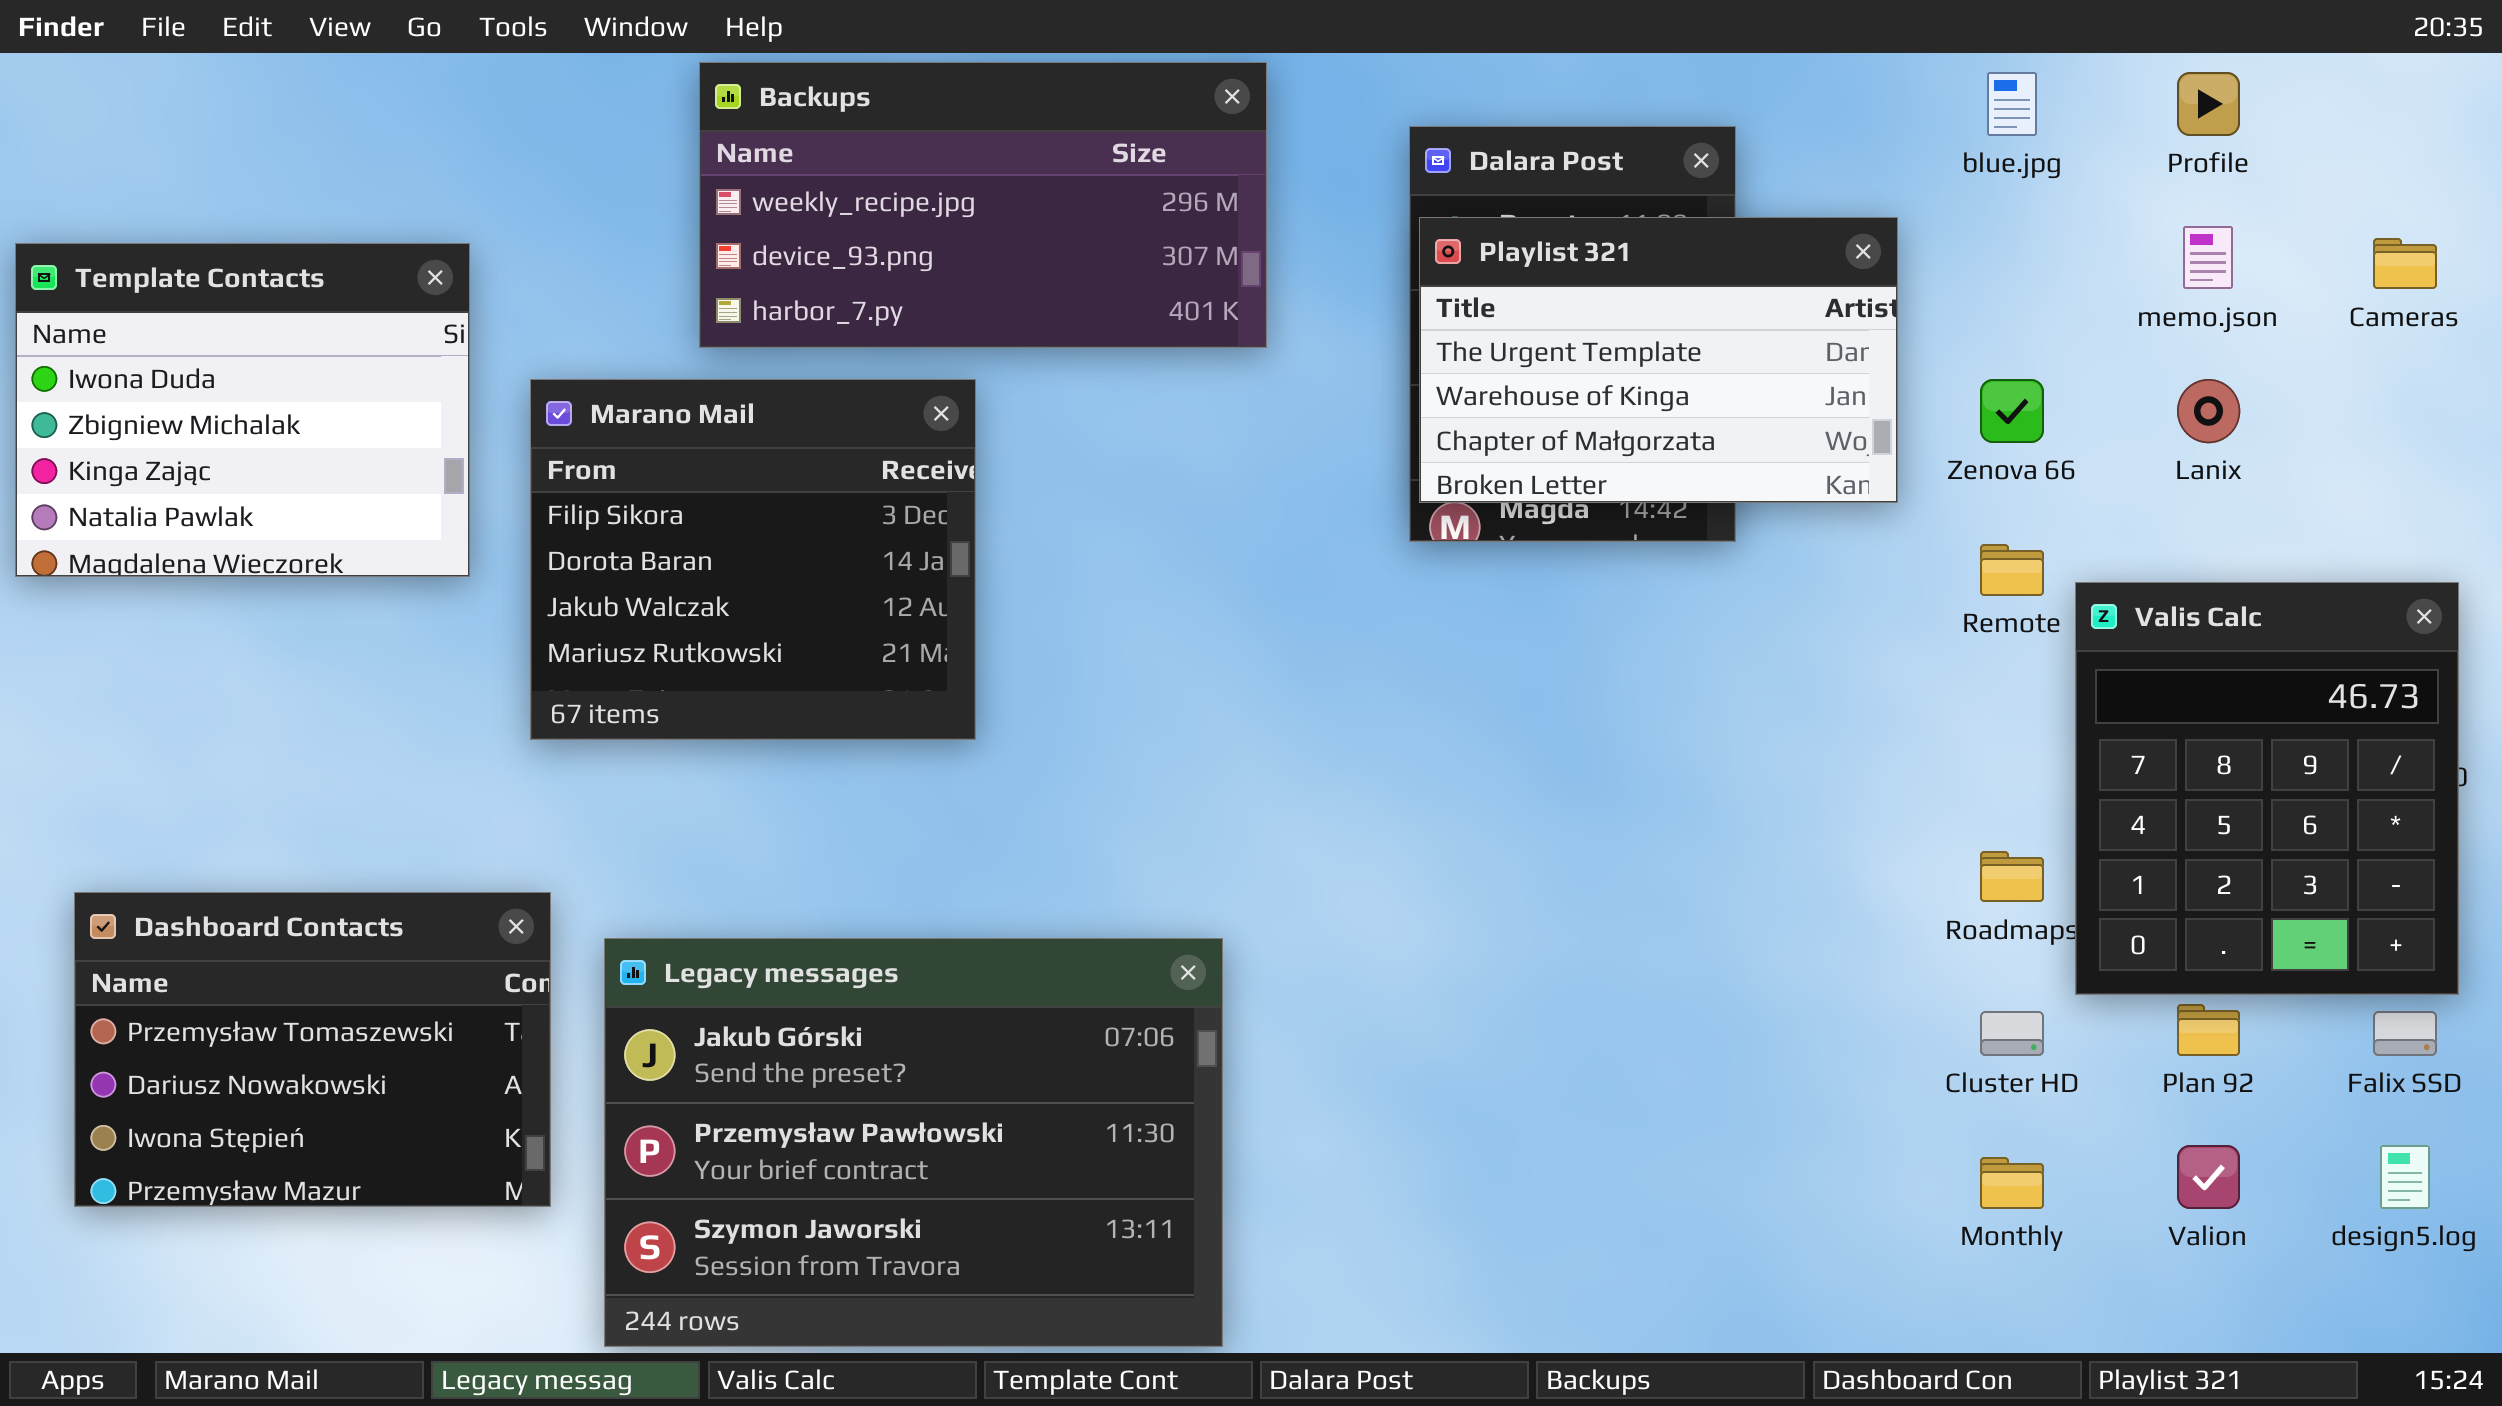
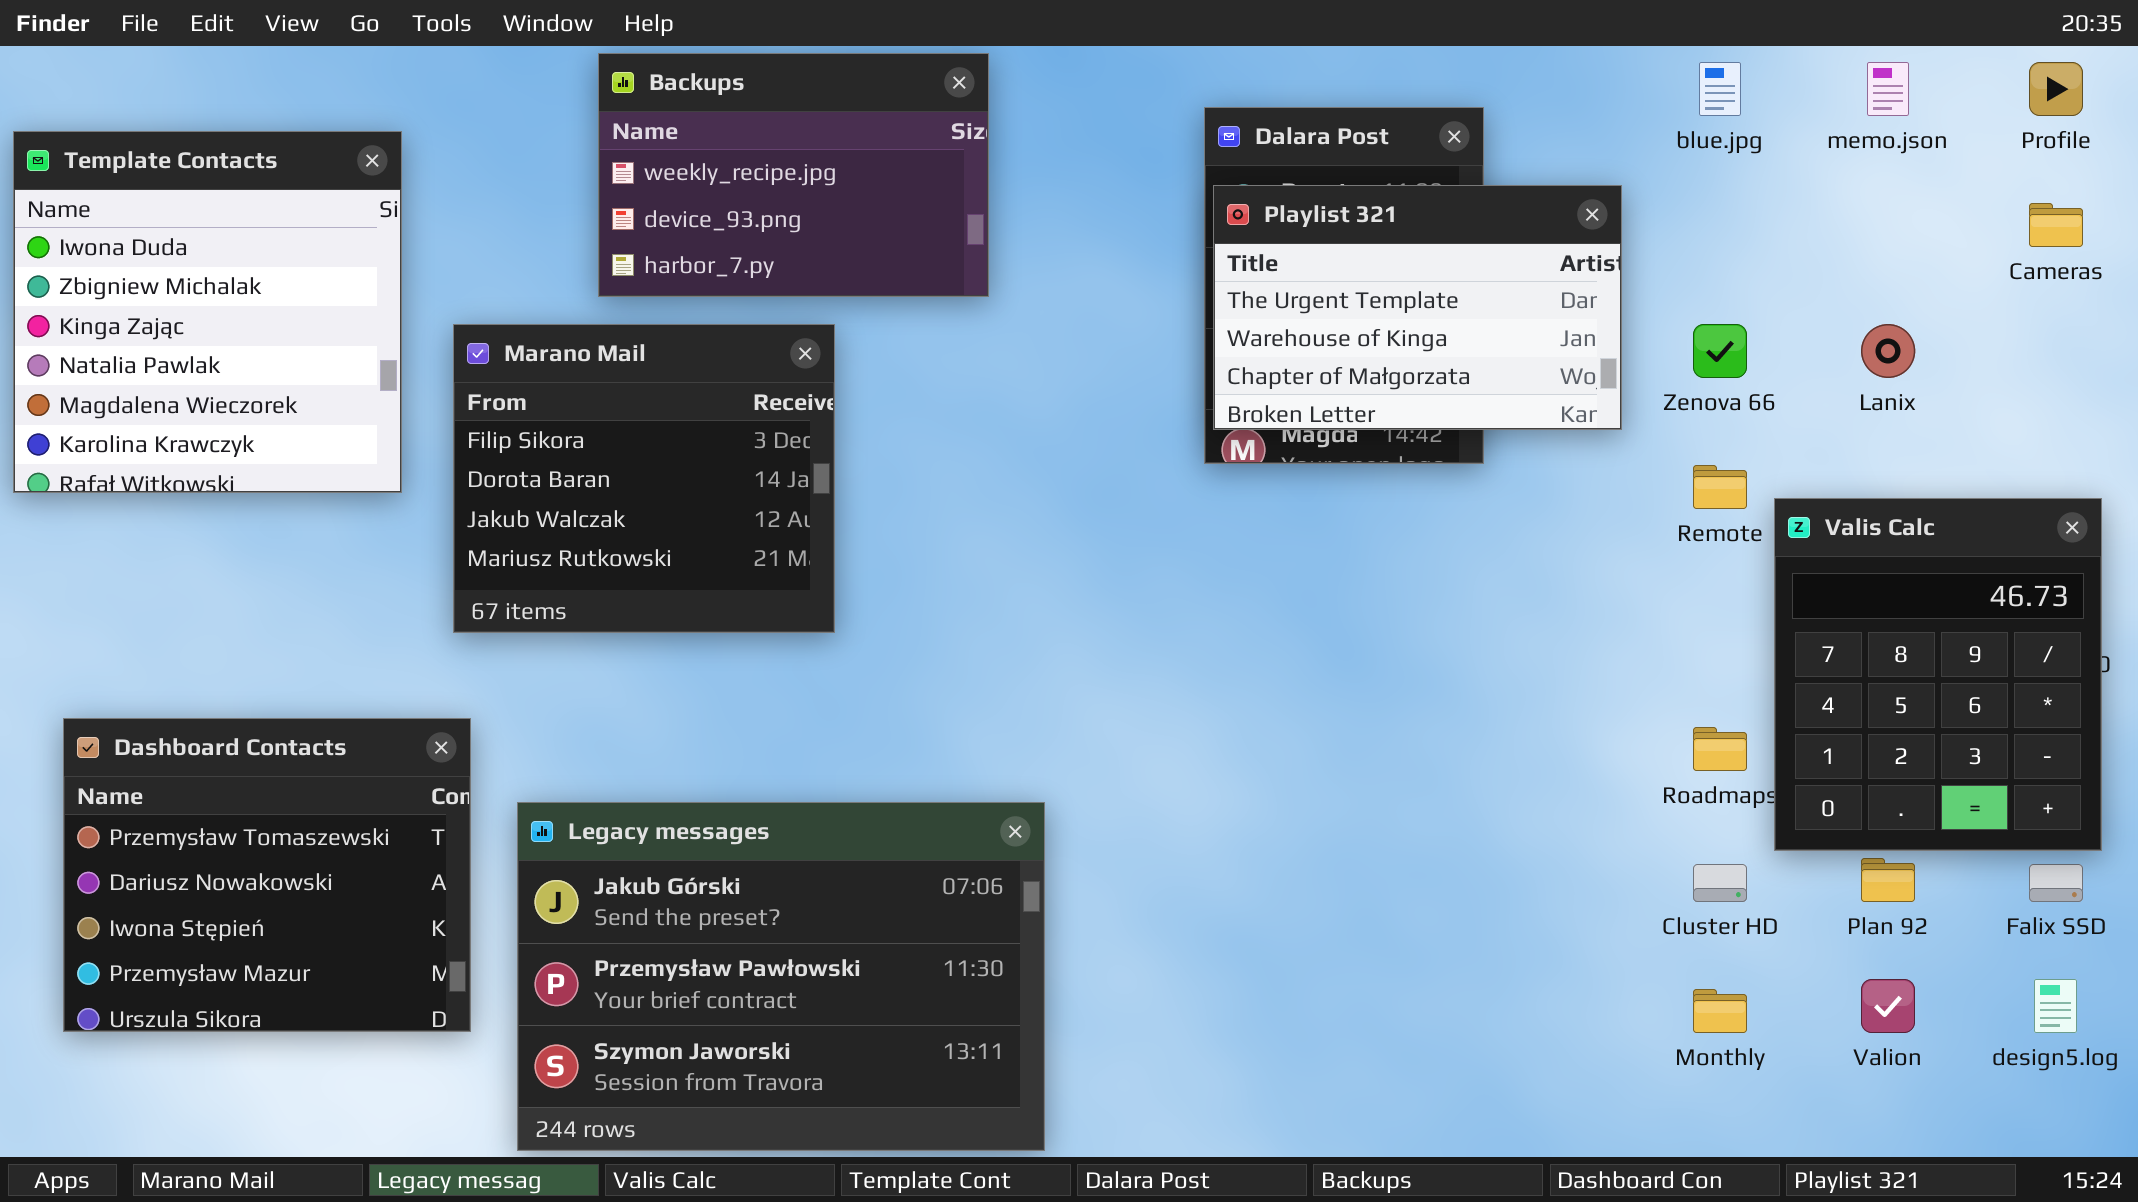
Backups: [699,62,1267,348] -> [598,53,989,297], resized
Profile: [2177,72,2240,136] -> [2029,62,2083,116], moved
memo.json: [2183,226,2233,289] -> [1867,62,1909,116], moved
Template Contacts: [15,243,470,577] -> [13,131,402,493], resized
Dashboard Contacts: [74,892,551,1207] -> [63,718,471,1032], resized

